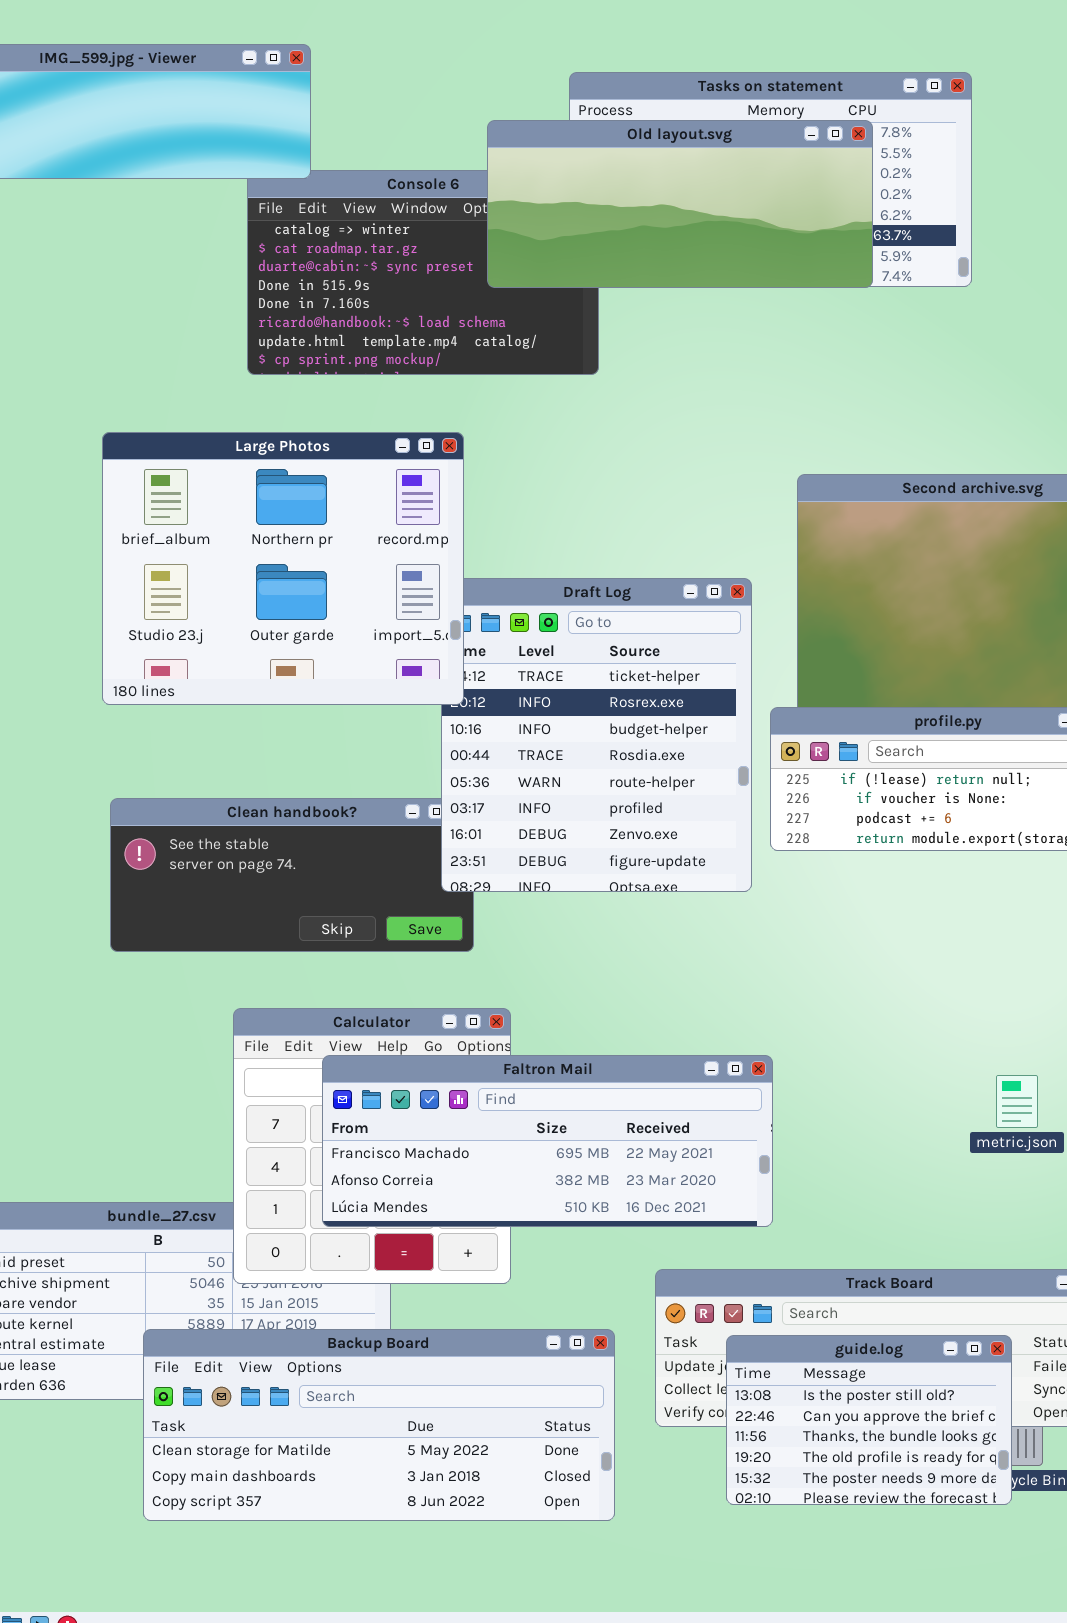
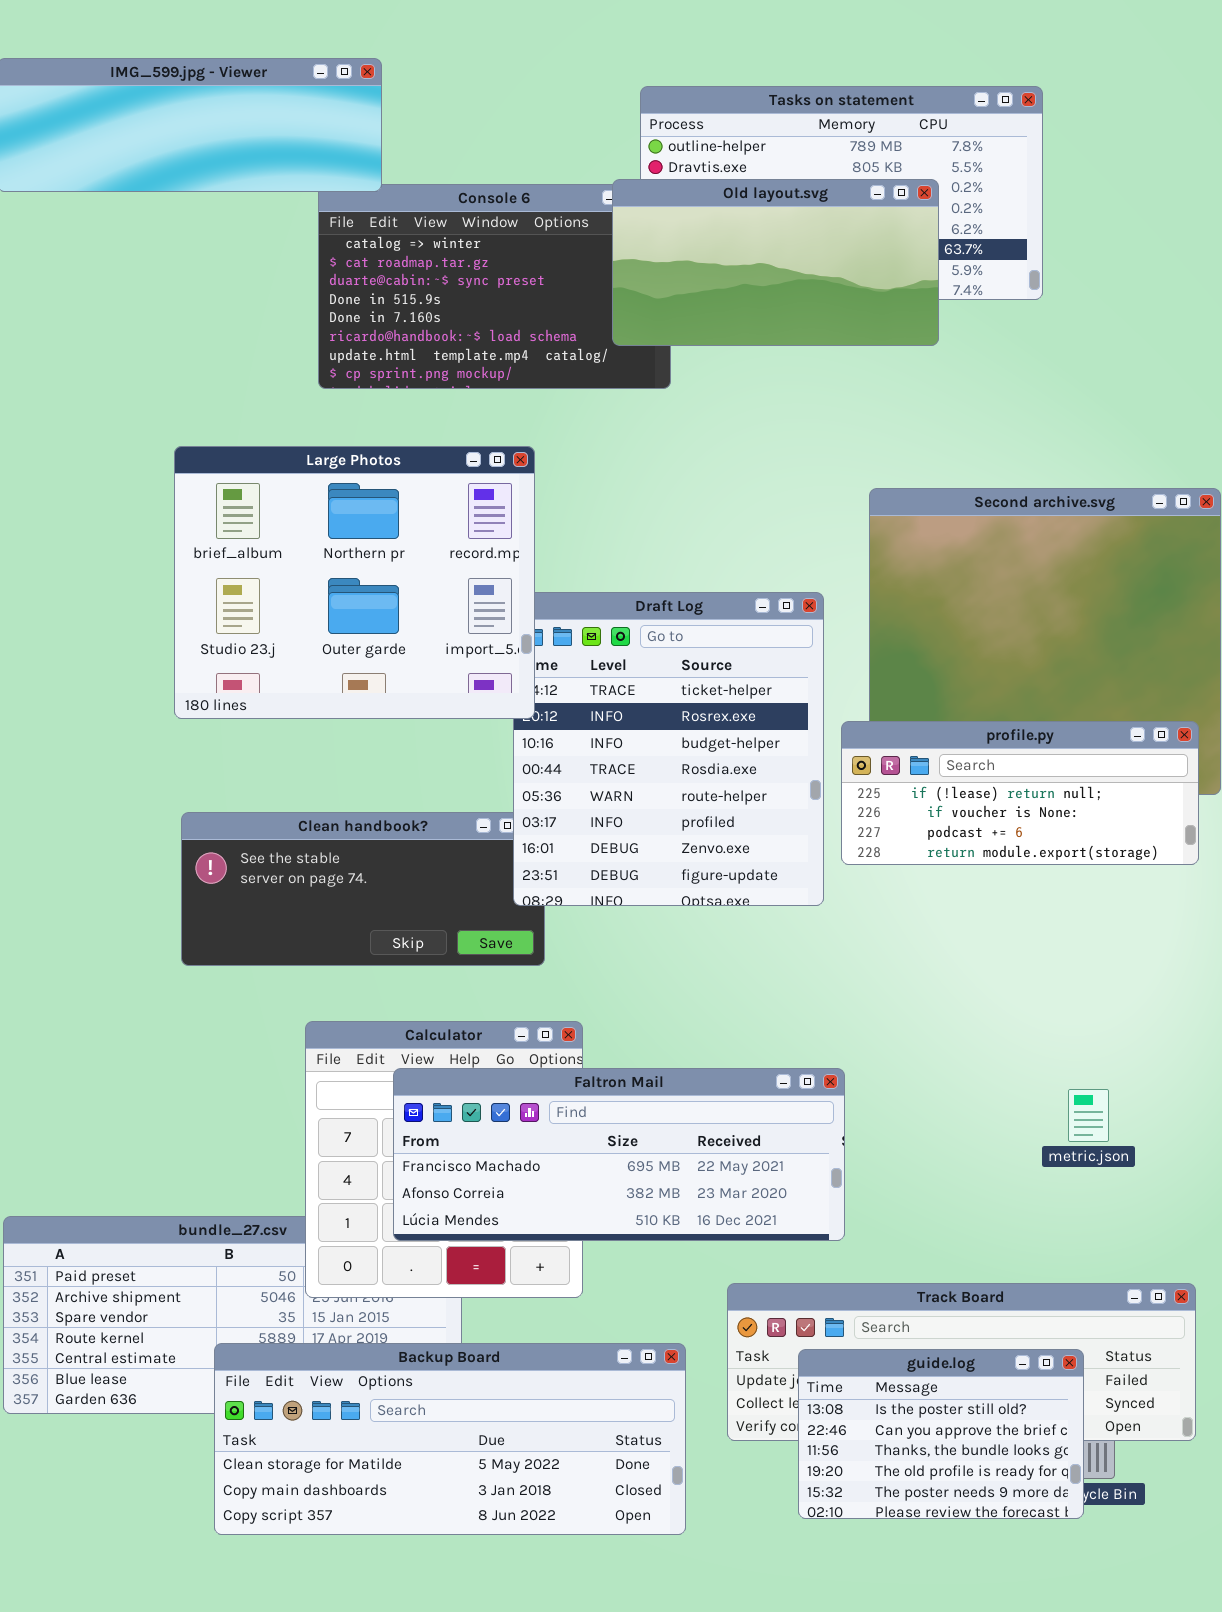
Old layout.svg: [487,120,873,288] -> [612,179,939,346], moved, resized

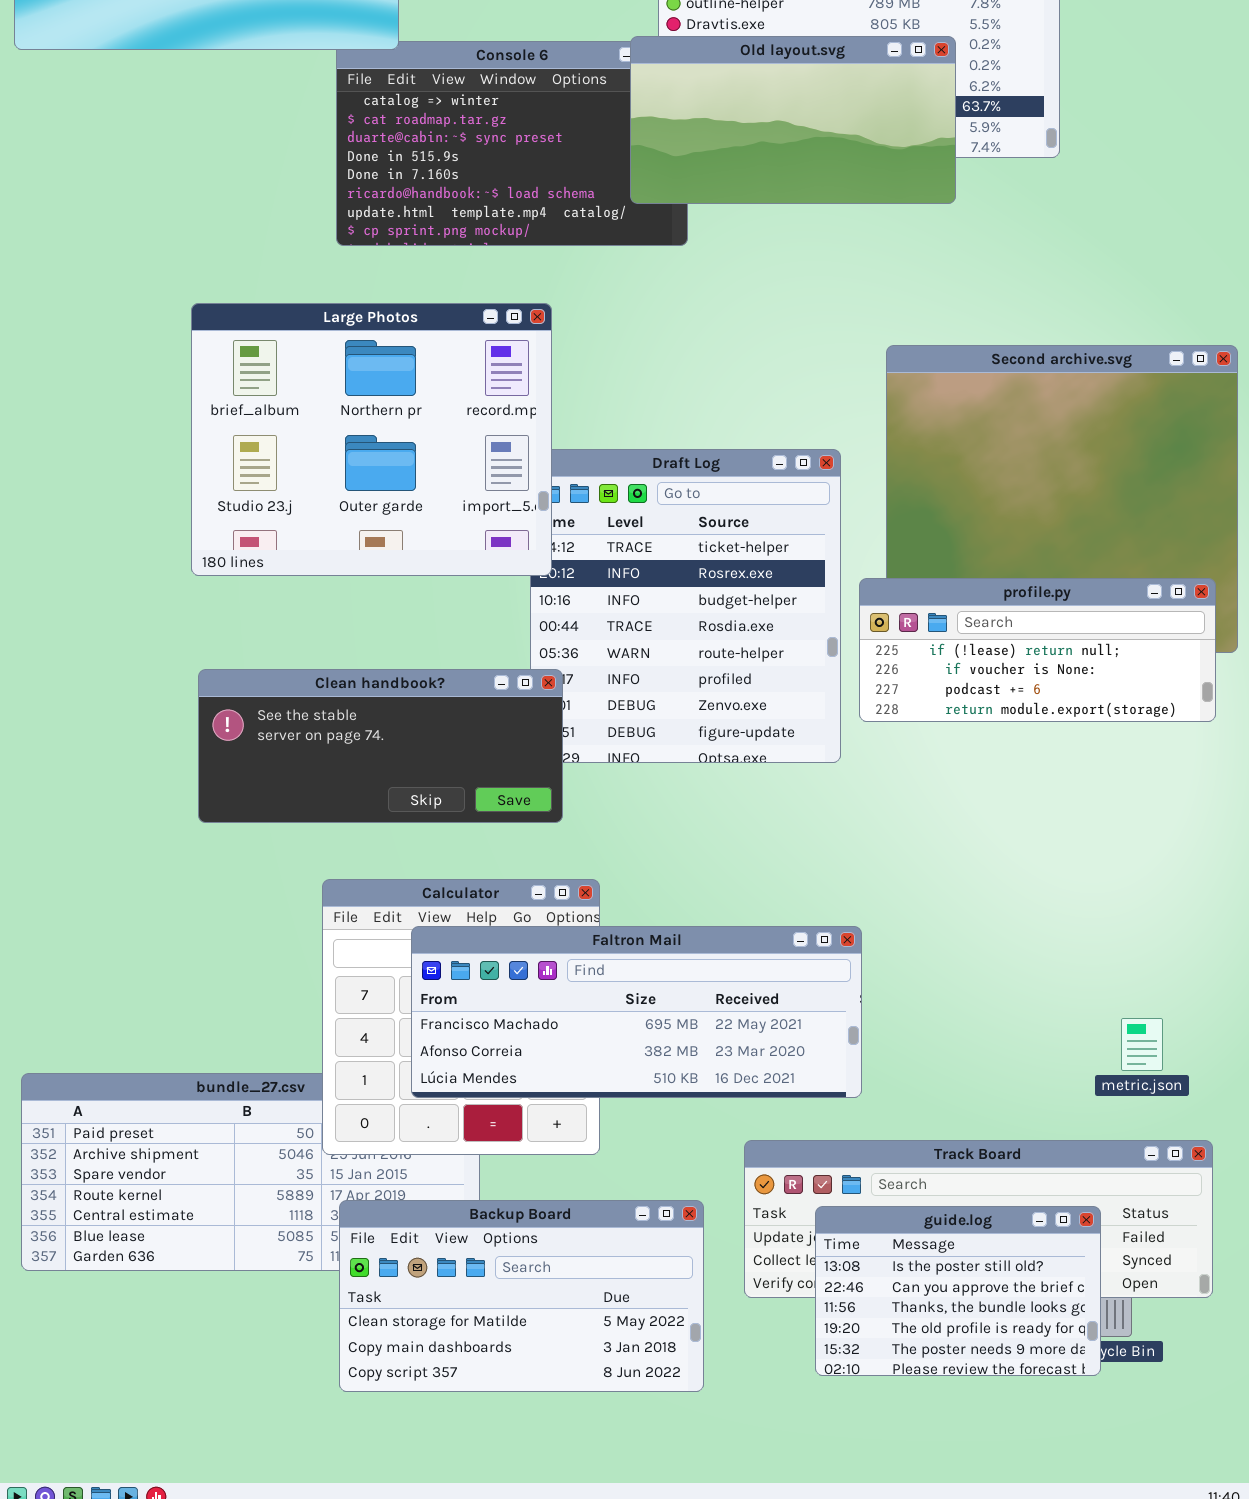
Clean handbook?: [181,812,545,966] -> [198,669,563,823], raised
metric.json: [1068,1089,1109,1142] -> [1121,1018,1163,1071], moved
Backup Board: [214,1343,686,1535] -> [339,1200,704,1392], resized

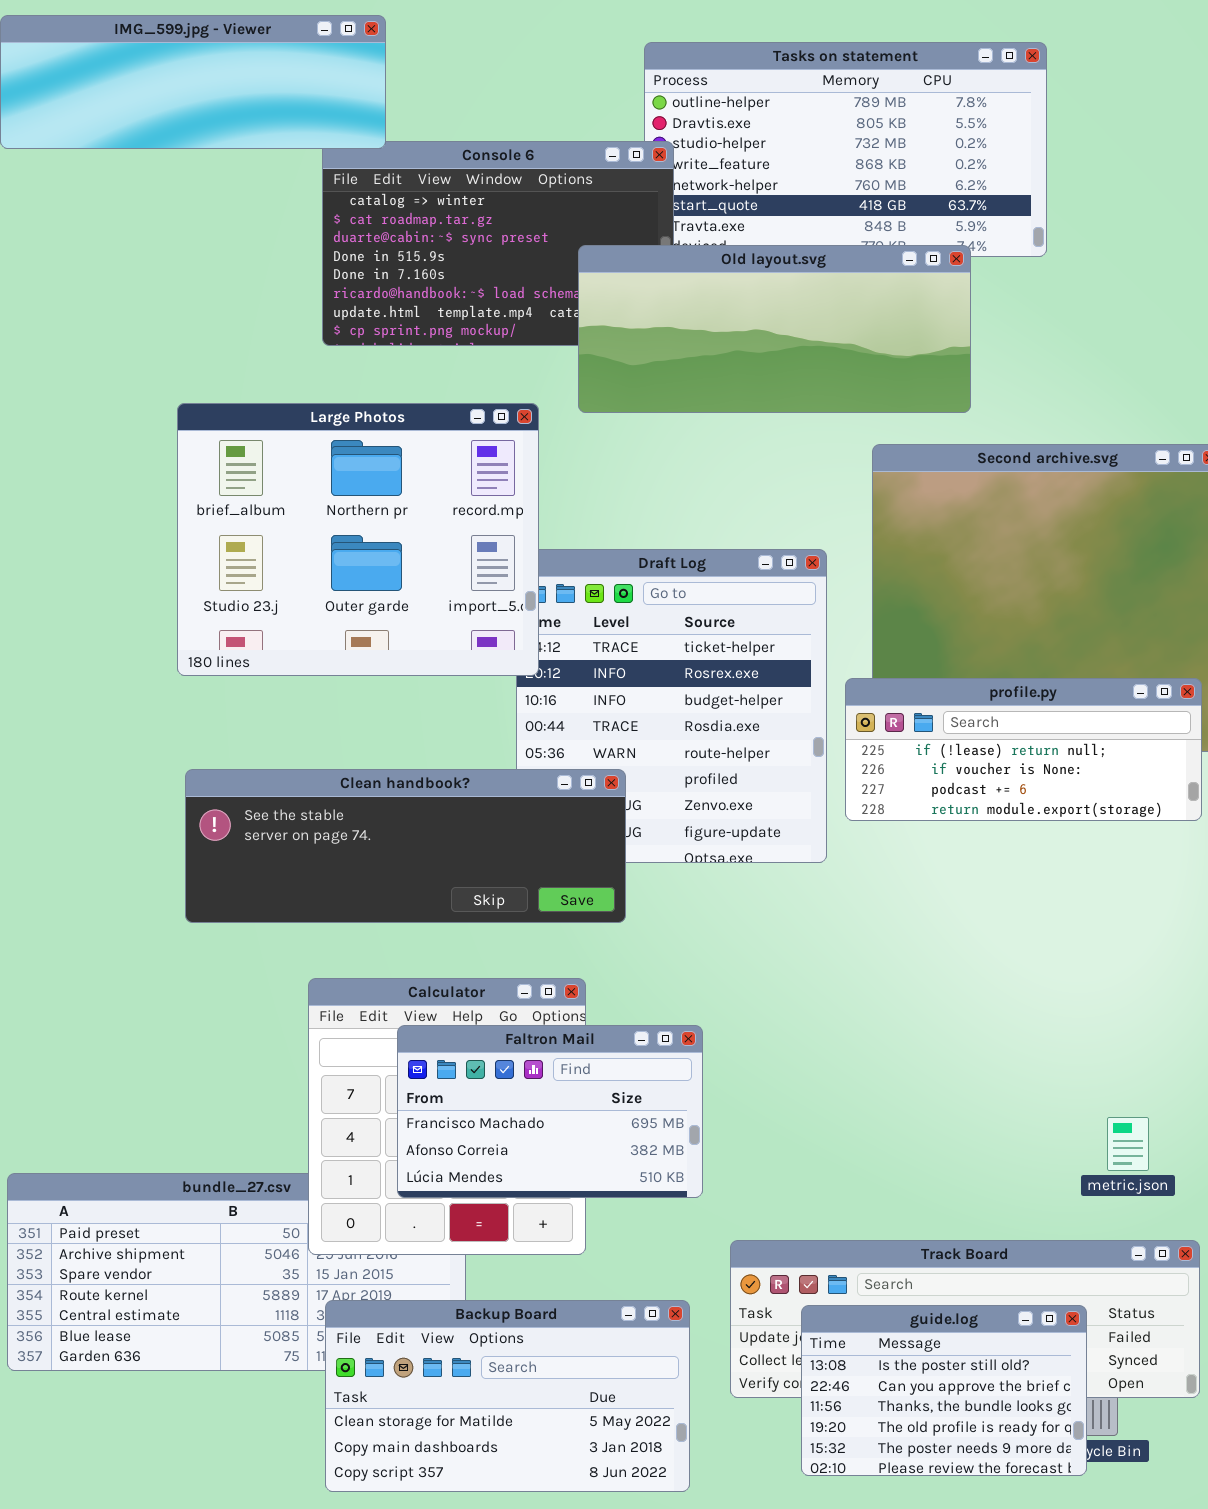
Old layout.svg: [630,36,956,204] -> [578,245,971,413], moved, resized
Clean handbook?: [198,669,563,823] -> [185,769,626,923], resized
Faltron Mail: [411,926,862,1098] -> [397,1025,703,1198], resized

